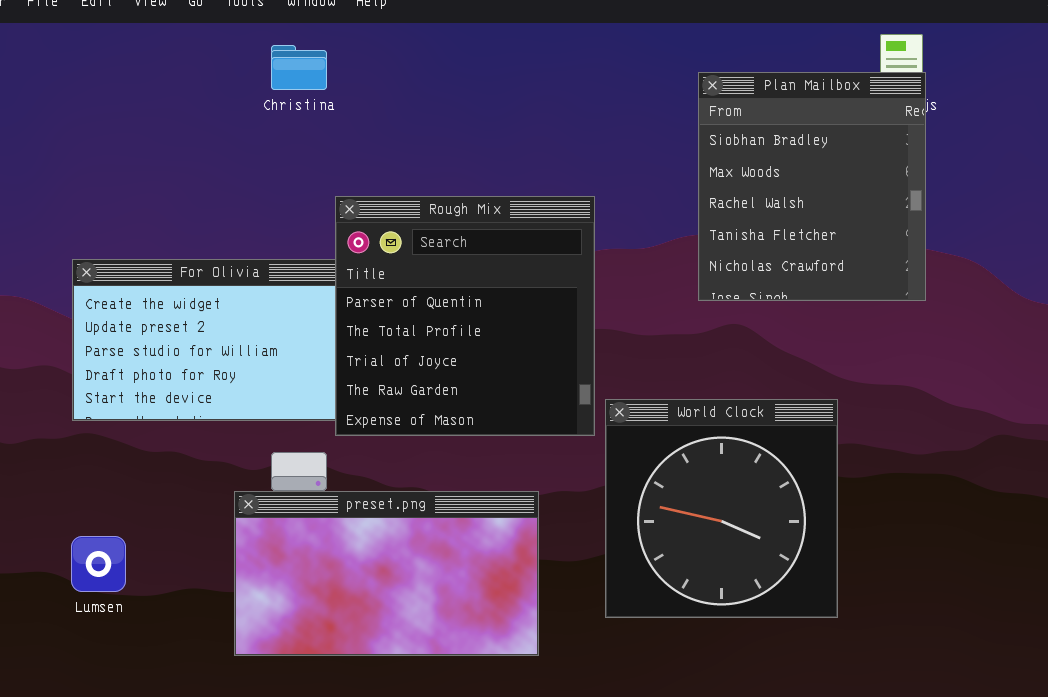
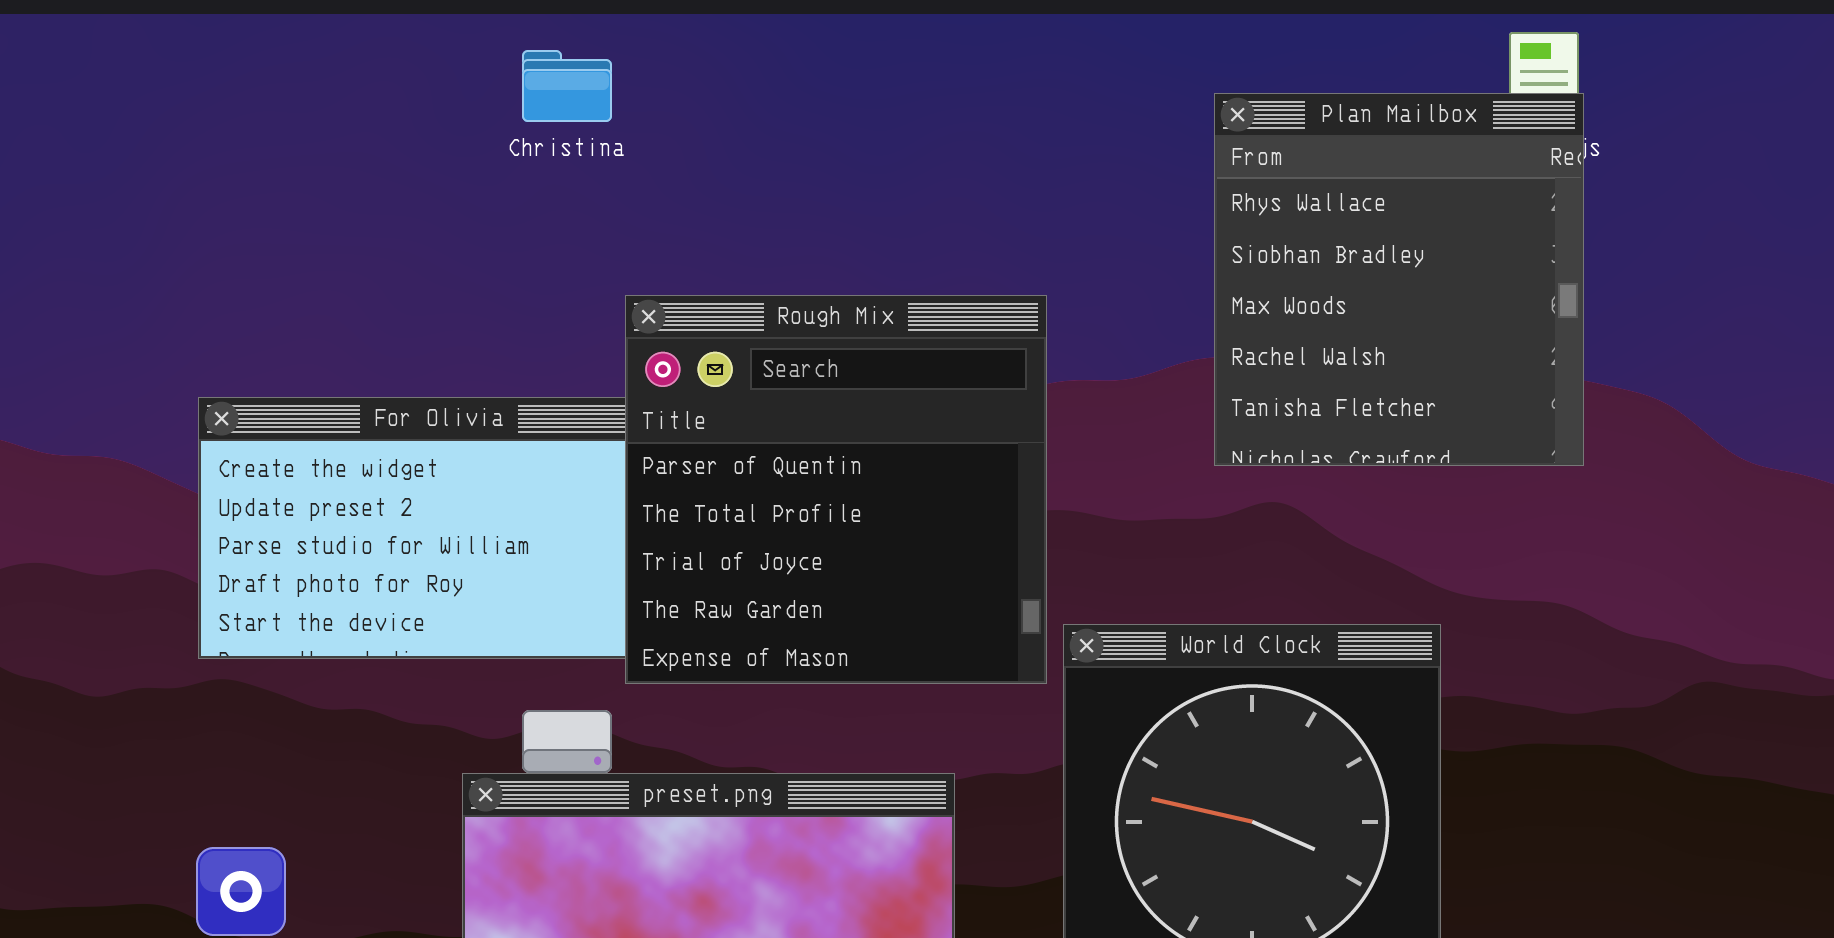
Plan Mailbox: [698,72,926,301] -> [1214,93,1584,466], scrolled up 1 row

